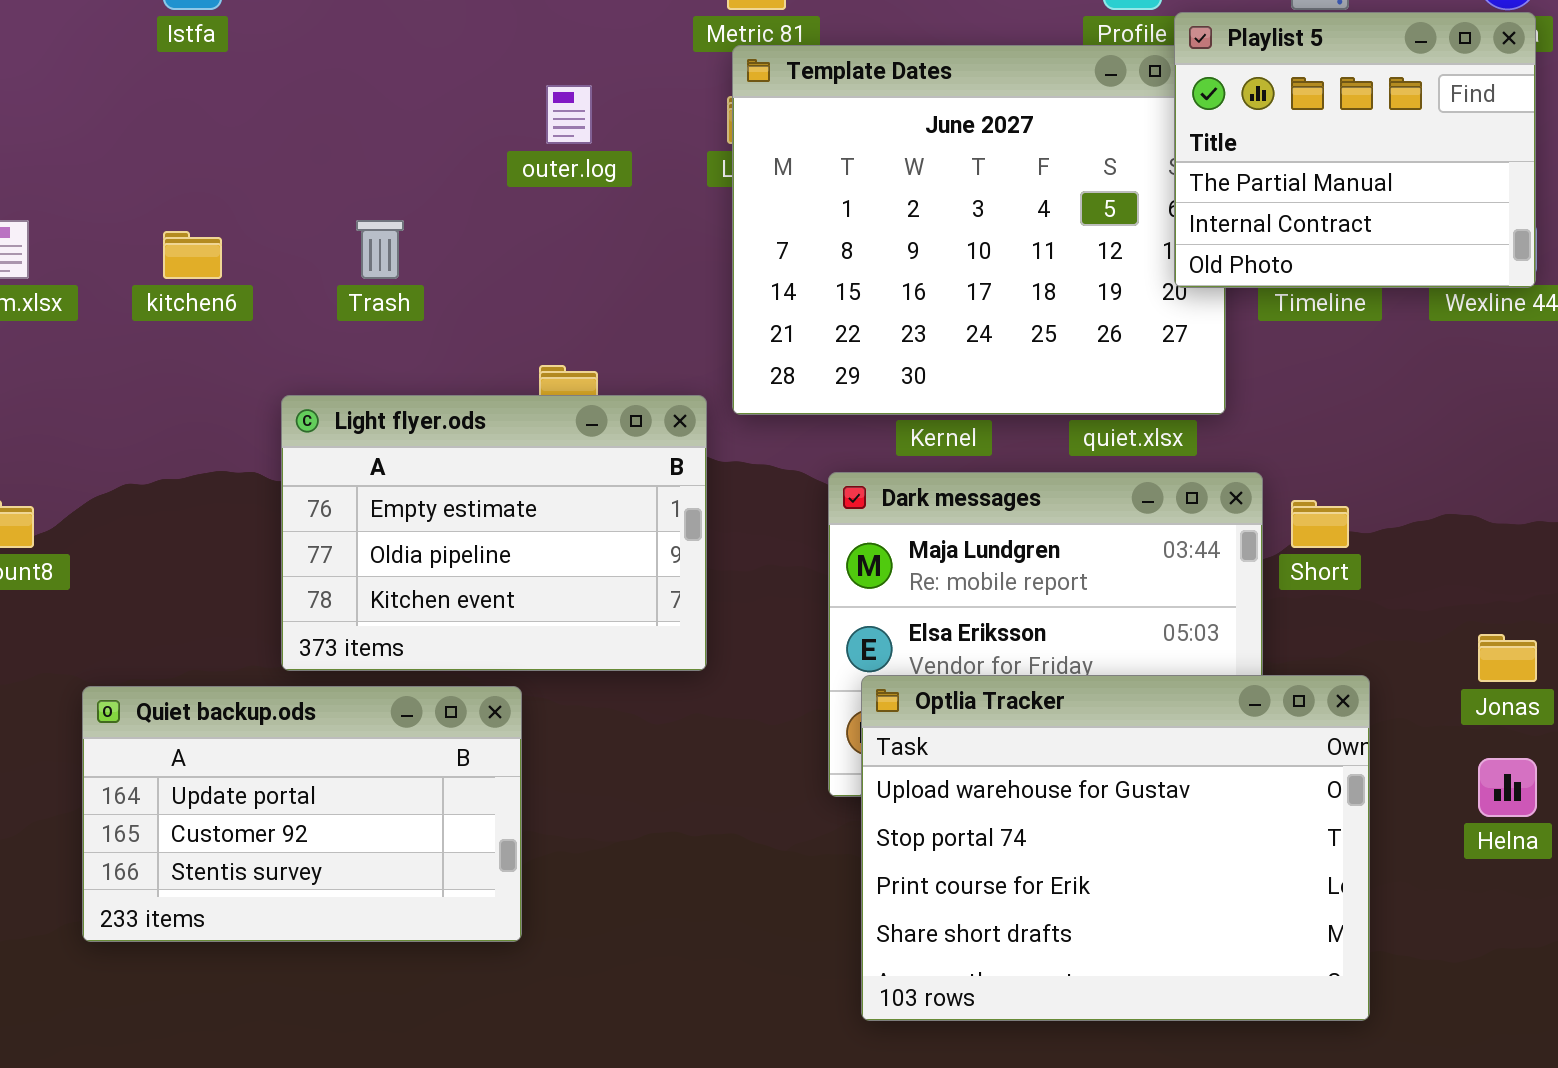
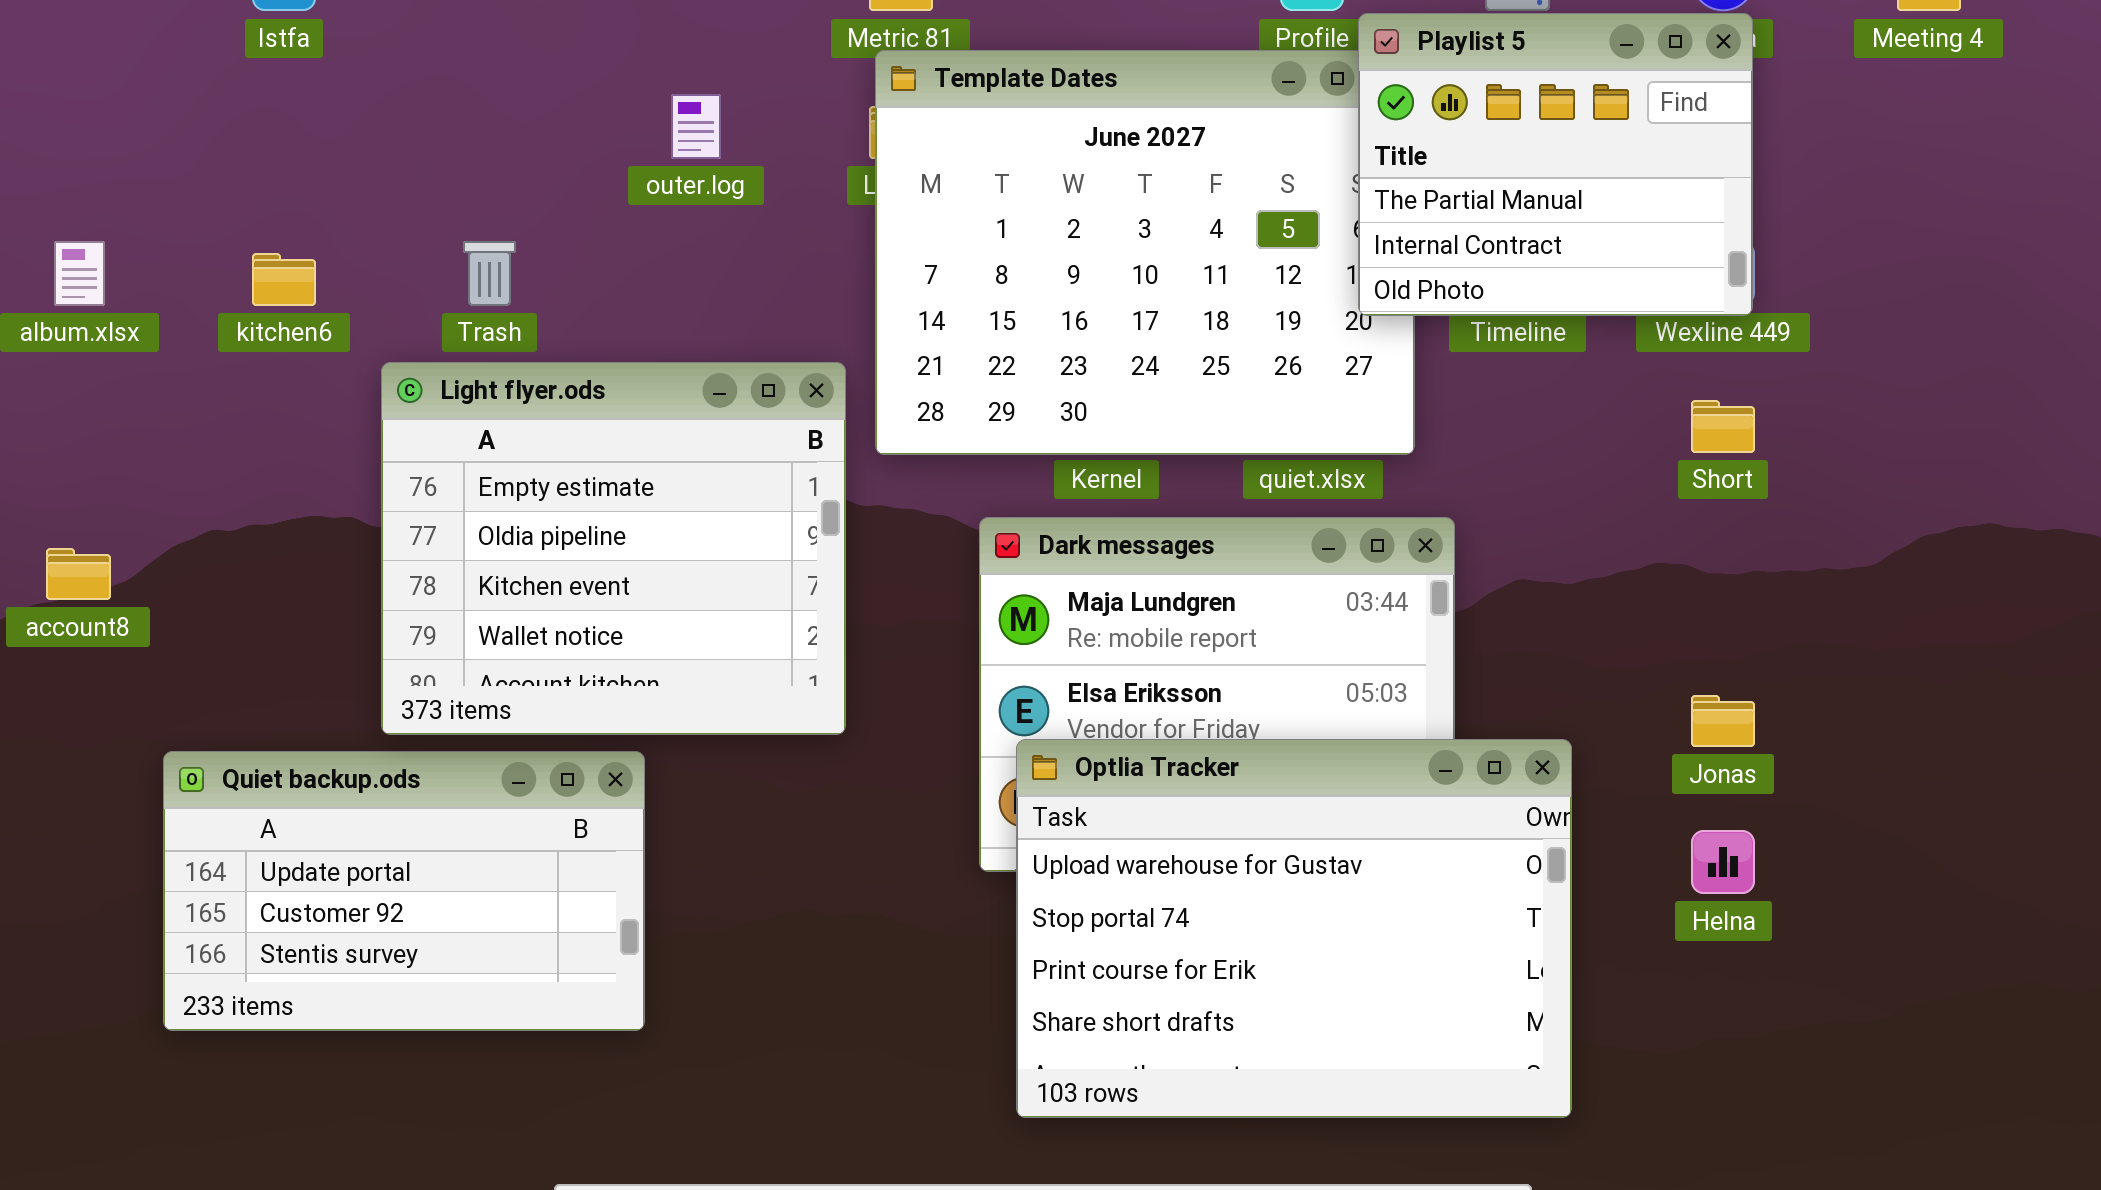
Light flyer.ods: [281,395,707,671] -> [381,362,846,735], resized
Short: [1291,500,1349,548] -> [1691,400,1755,453], moved

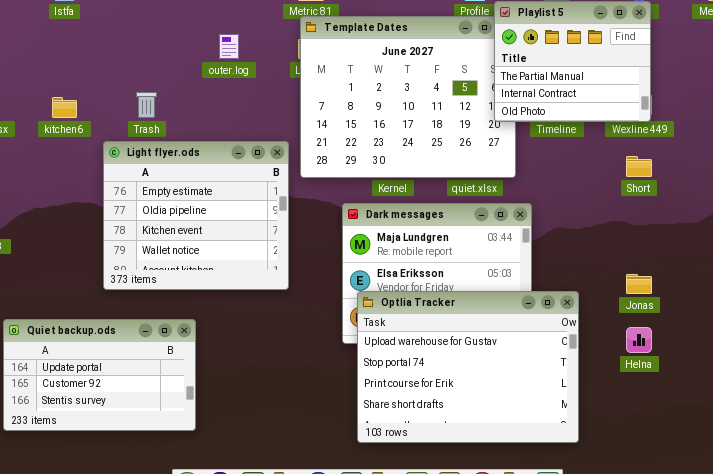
Quiet backup.ods: [163,751,645,1031] -> [3,319,196,431], moved

